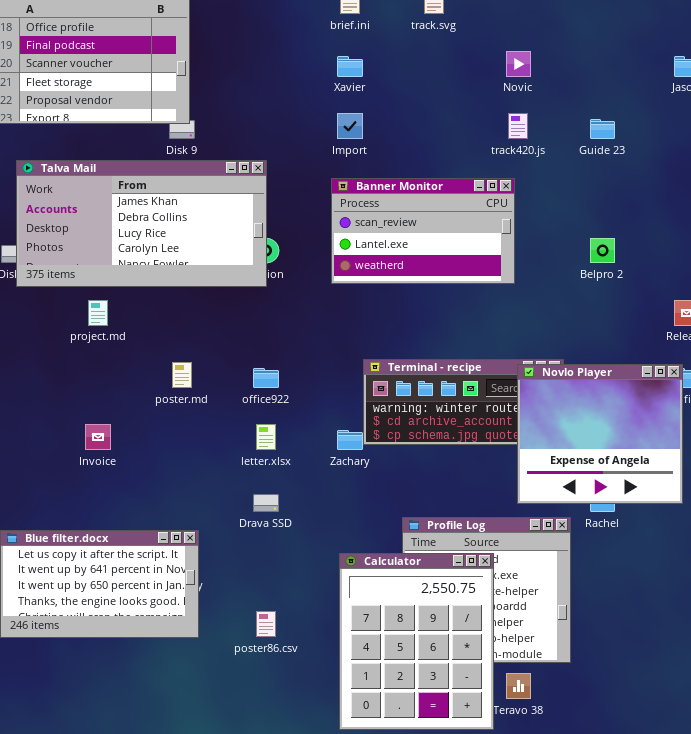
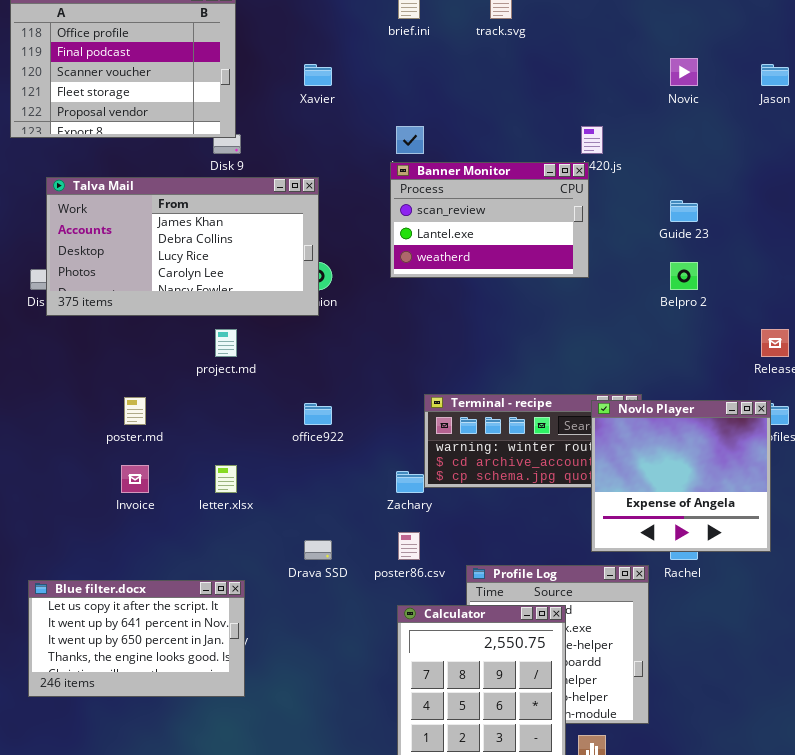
Novic: [506,51,531,77] -> [670,58,698,86], moved
Xavier: [337,56,363,77] -> [304,64,332,86], moved
Guide 23: [590,119,615,139] -> [670,200,698,222], moved
Banner Monitor: [331,178,515,284] -> [390,162,589,278], moved
project.md: [88,300,108,326] -> [215,329,237,357], moved
poster.md: [172,362,192,388] -> [124,397,146,425], moved
letter.xlsx: [256,424,276,450] -> [215,465,237,493], moved
poster86.csv: [256,611,276,637] -> [398,532,420,560], moved

